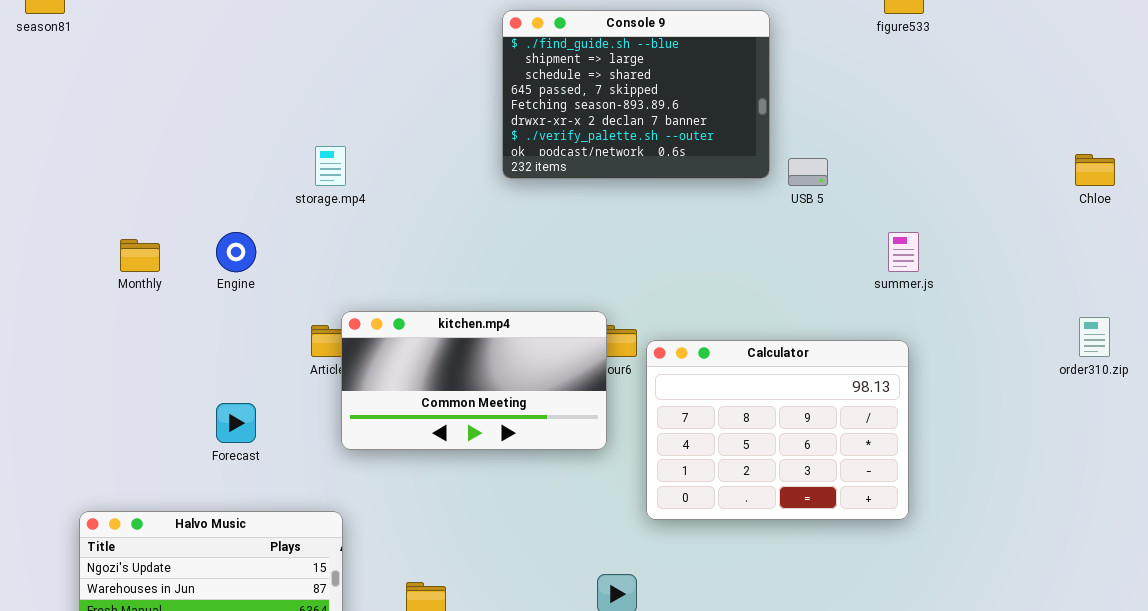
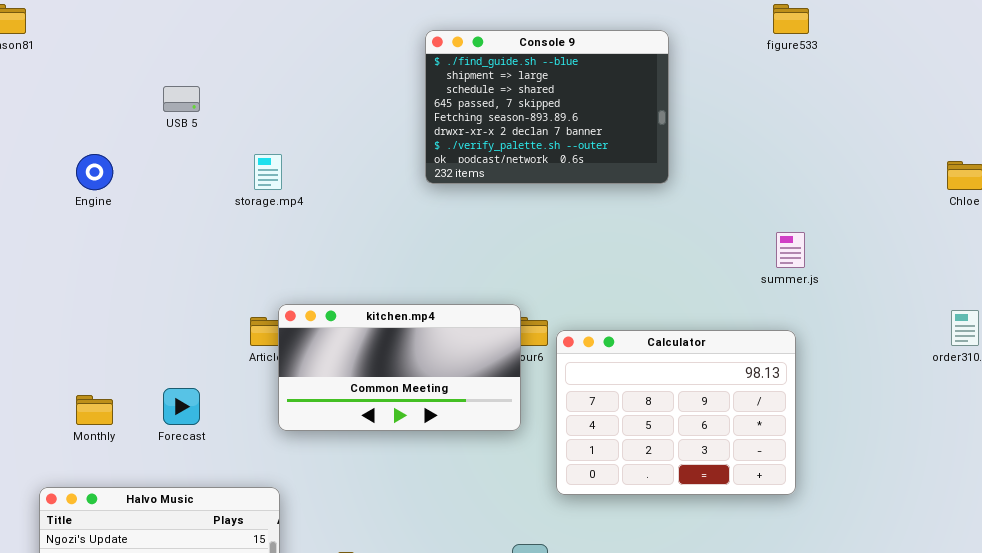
USB 5: [788,158,828,186] -> [163,86,200,112], moved
Engine: [216,232,256,272] -> [76,154,113,190], moved
Monthly: [120,239,160,272] -> [76,395,113,425], moved

